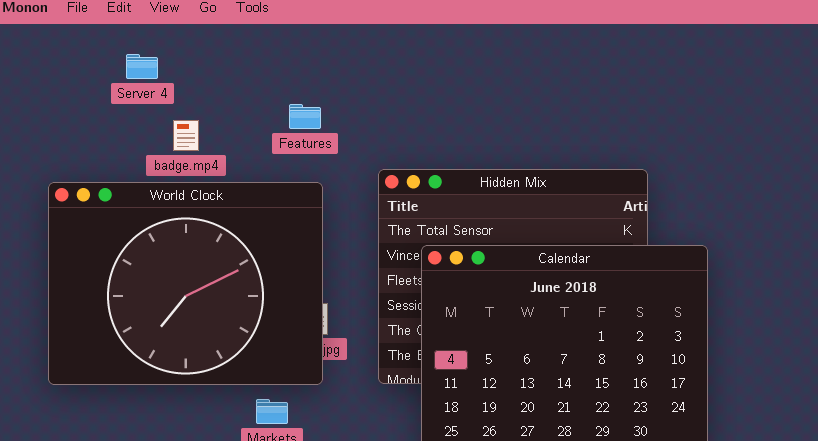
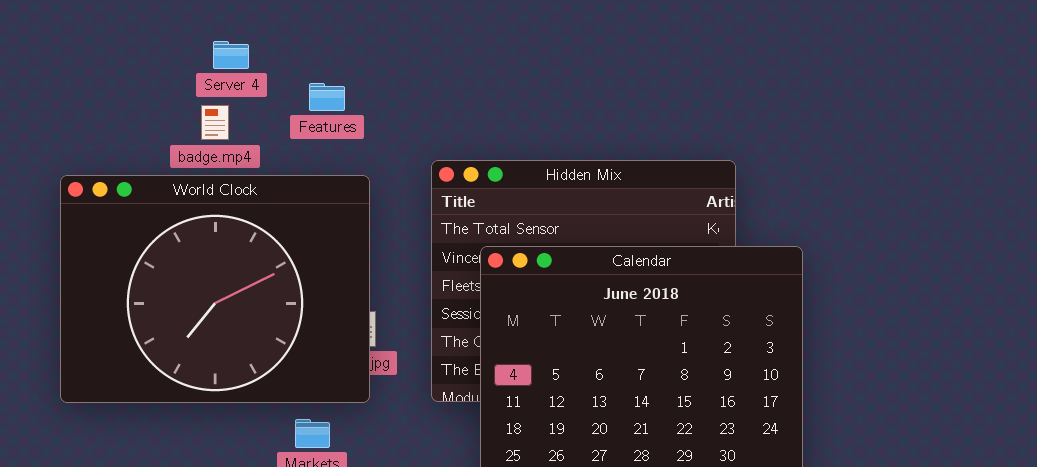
Server 4: [126,54,158,79] -> [213,41,249,69], moved
Features: [289,104,321,129] -> [309,83,345,111], moved

